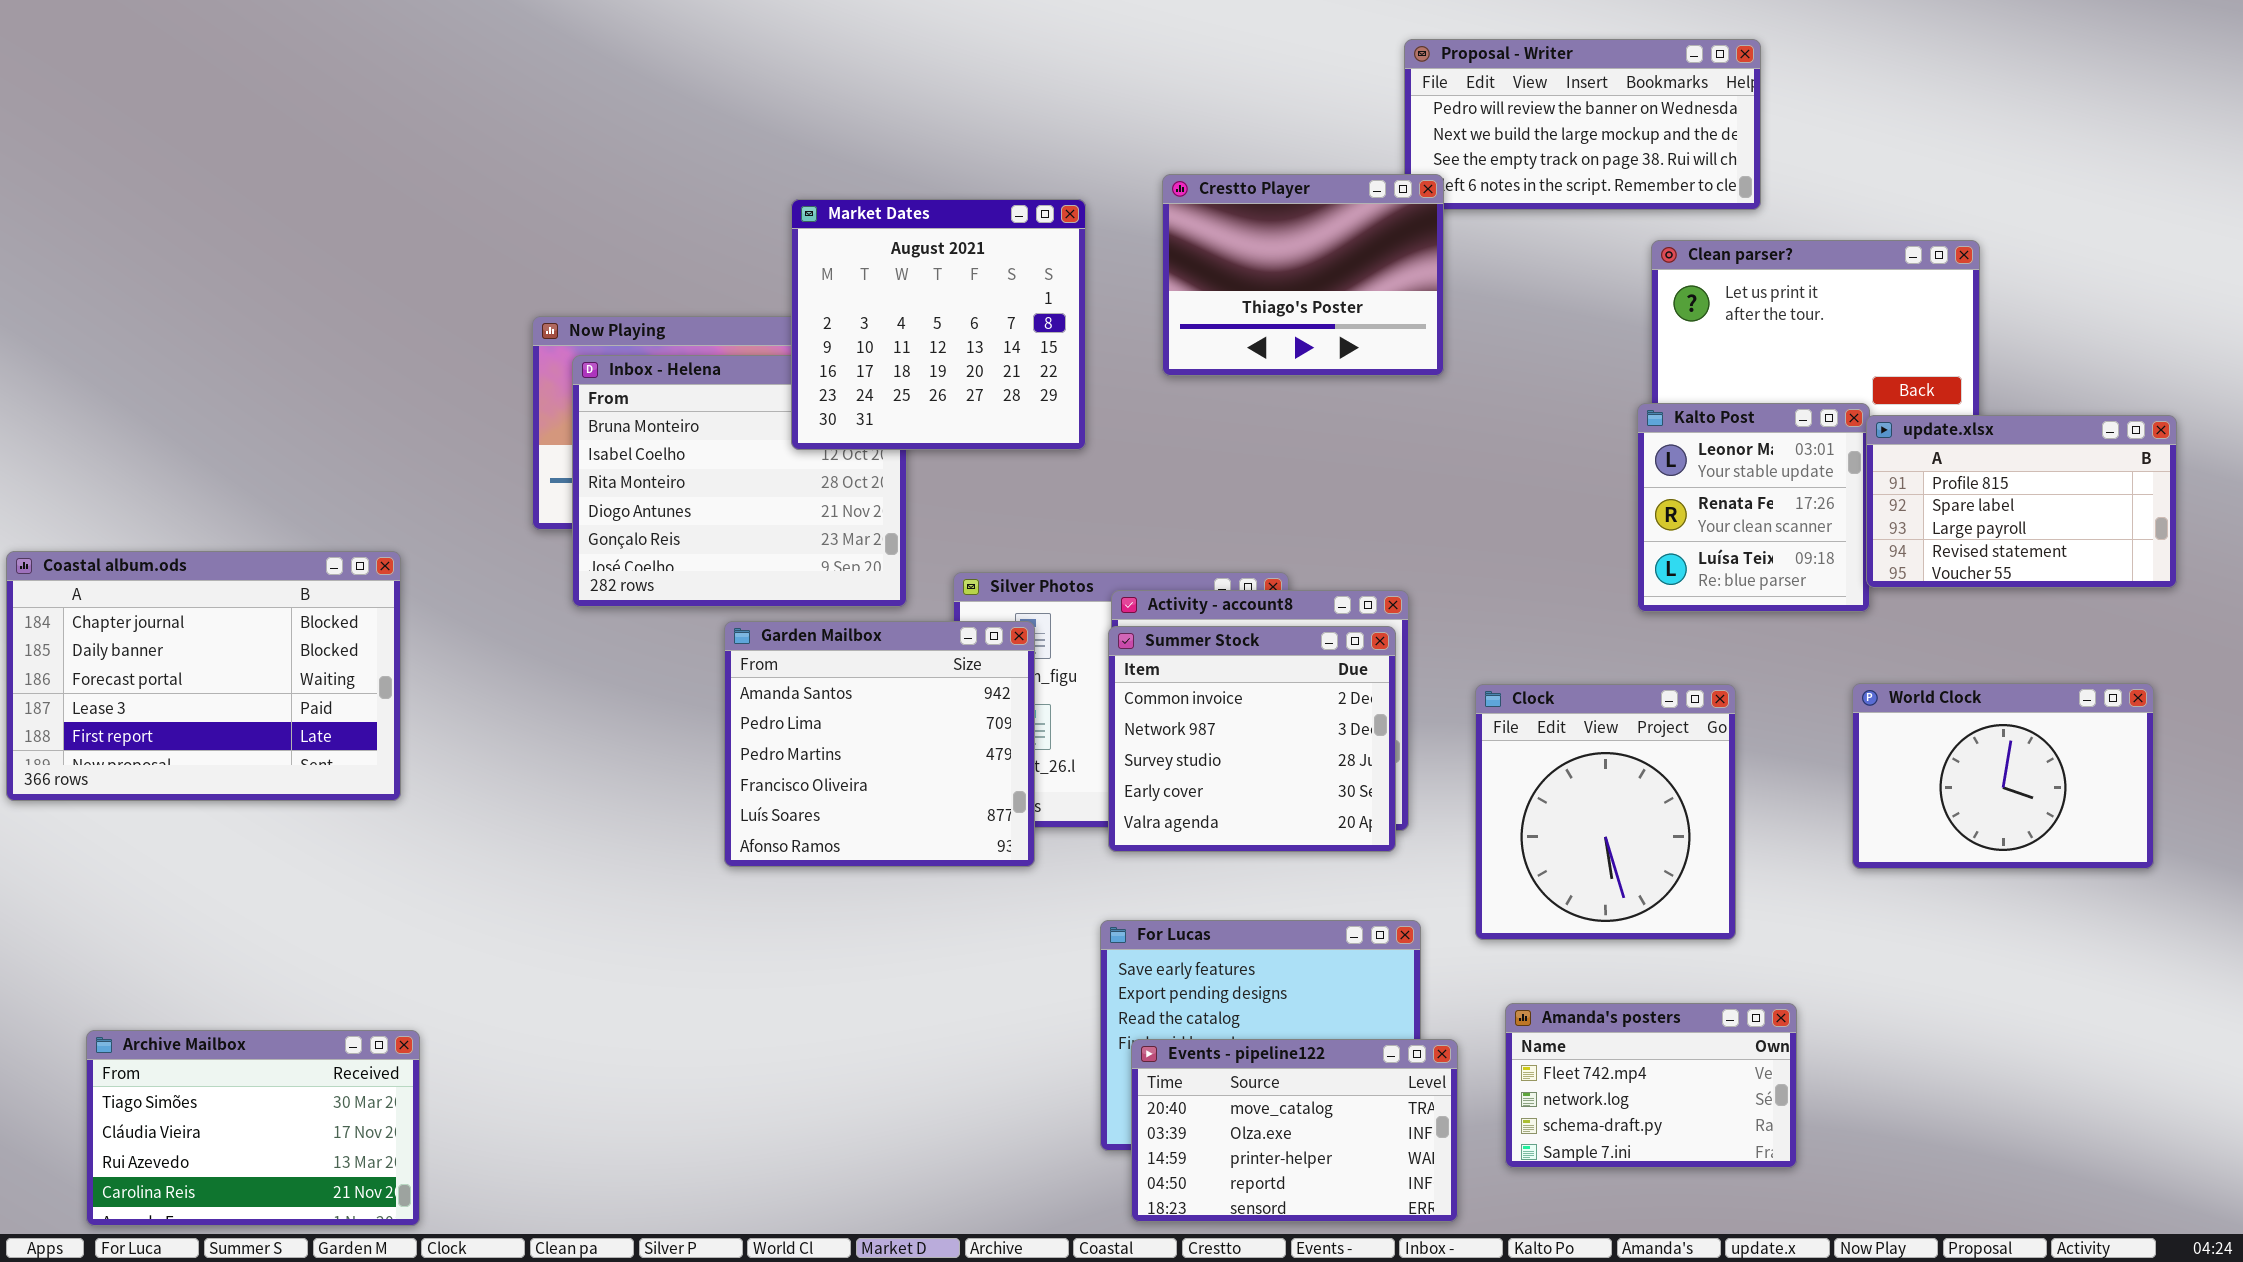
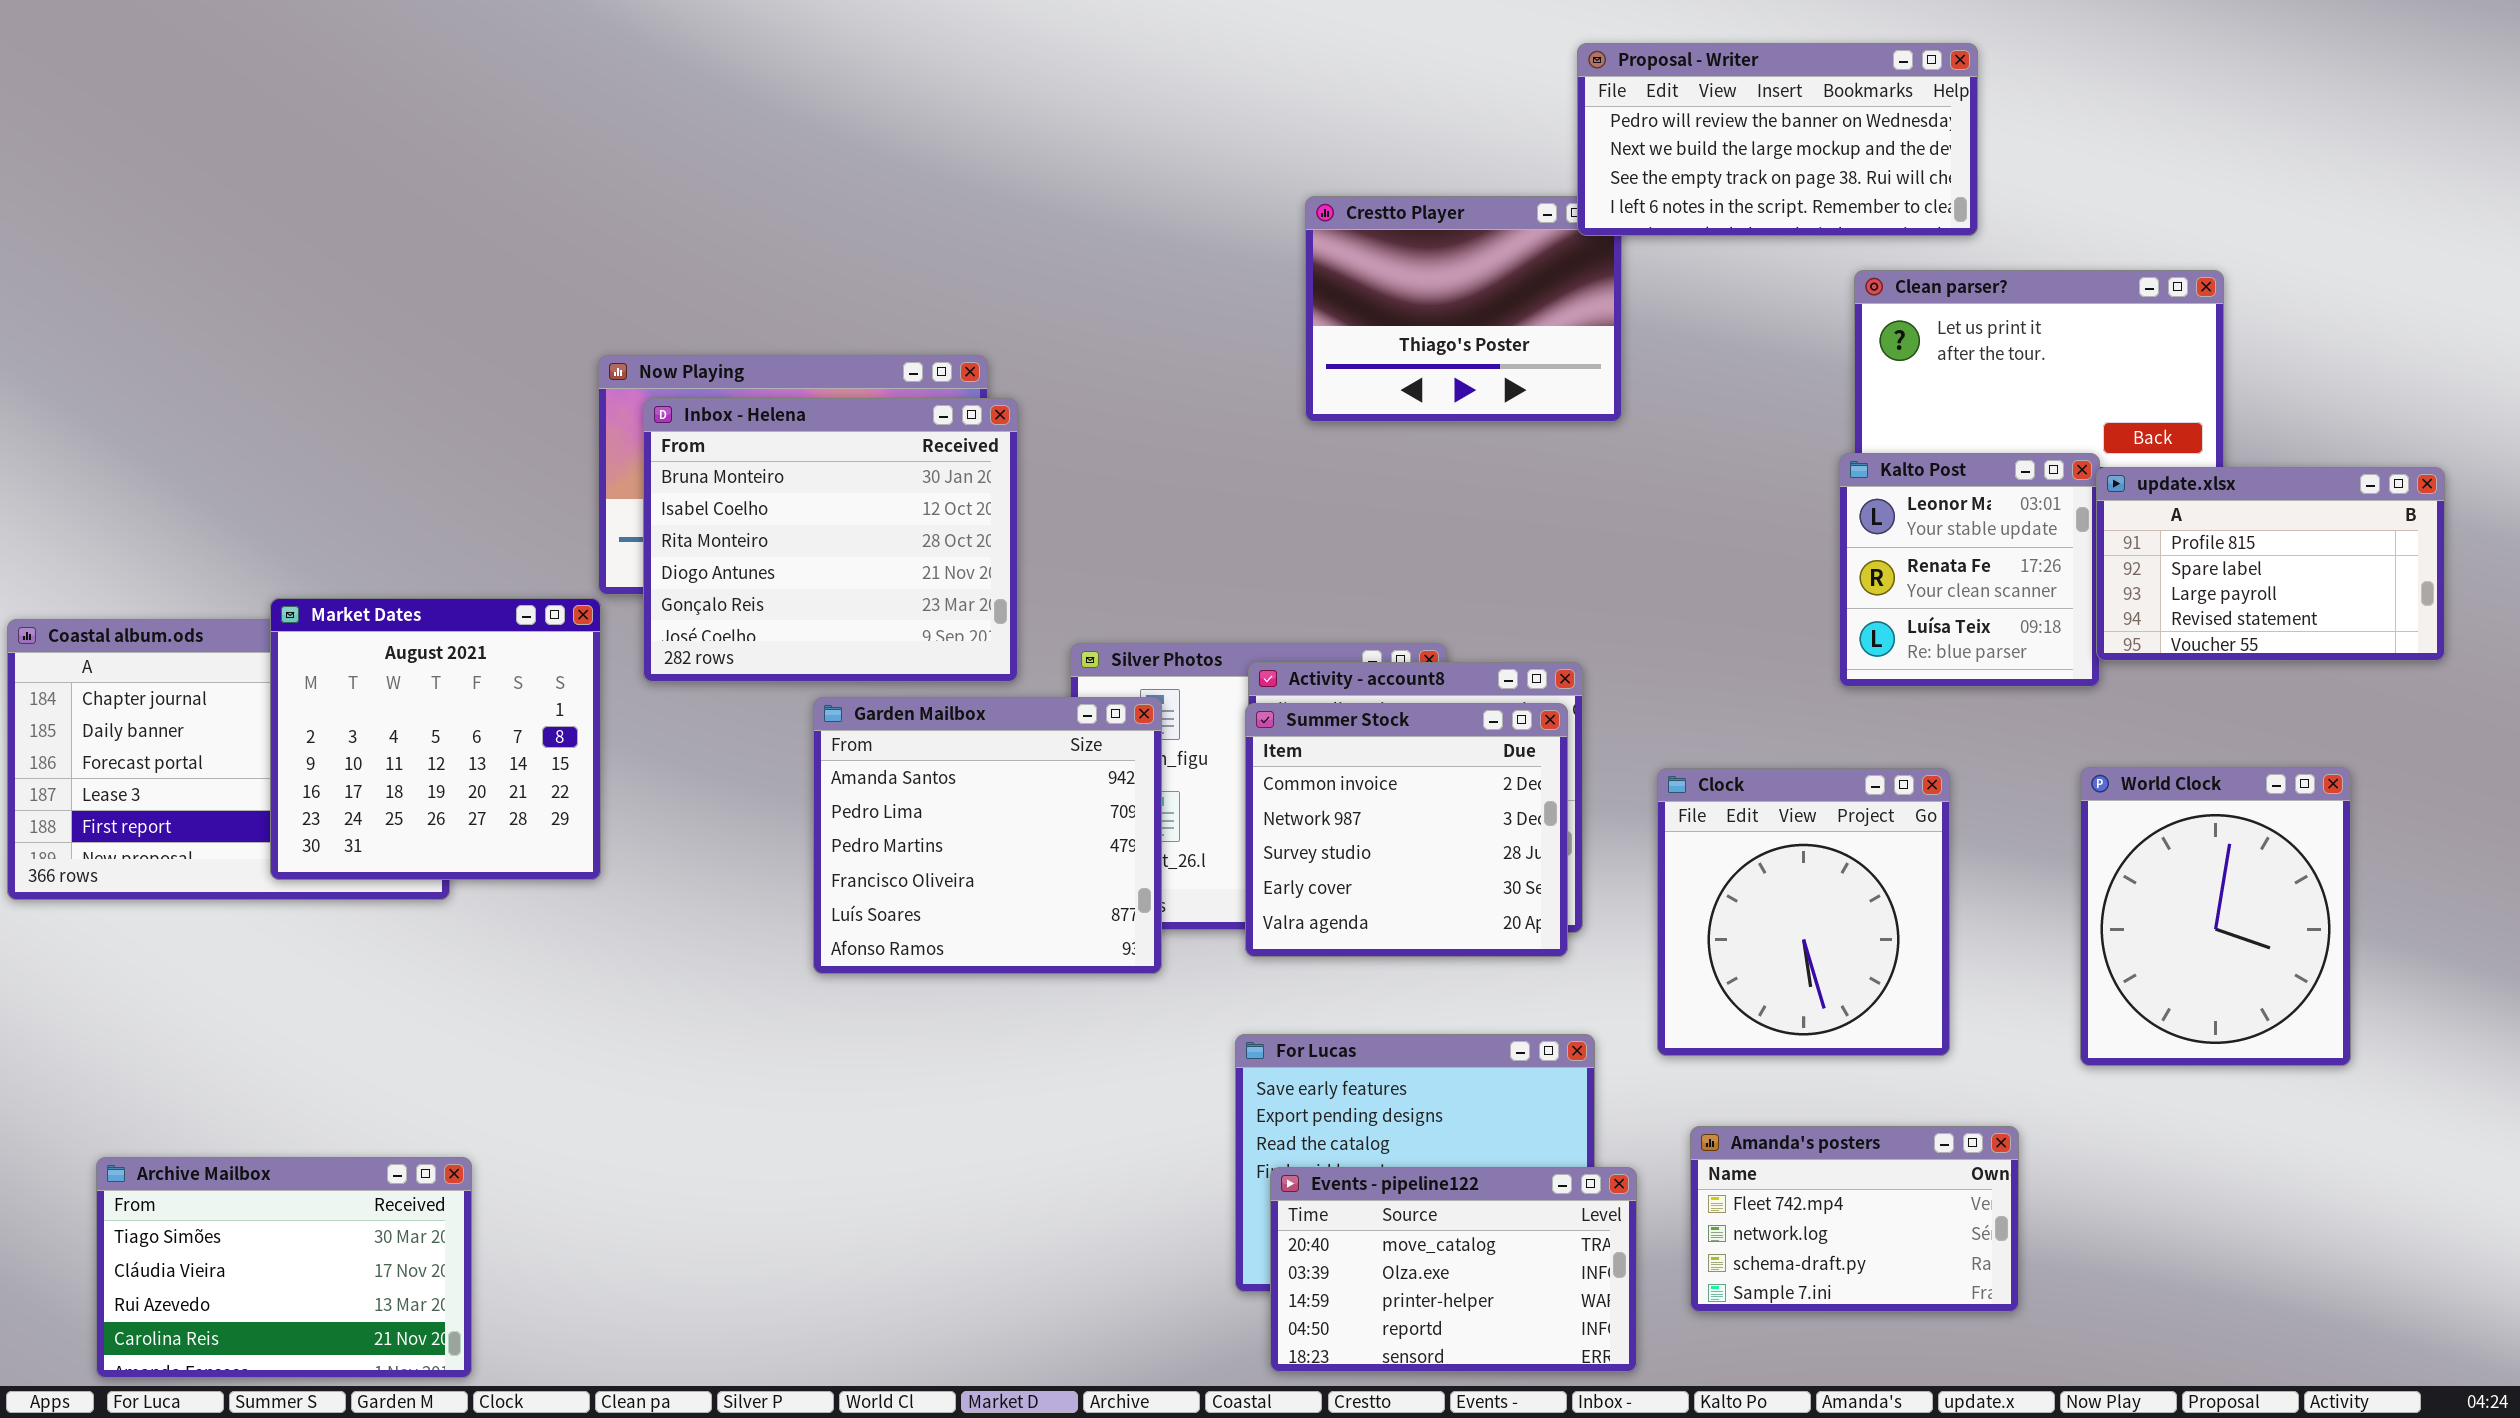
Proposal - Writer: [1404,39,1761,210] -> [1577,43,1978,236], raised
Market Dates: [791,199,1086,450] -> [270,598,601,880], moved
World Clock: [1852,683,2154,869] -> [2080,767,2351,1066], resized

